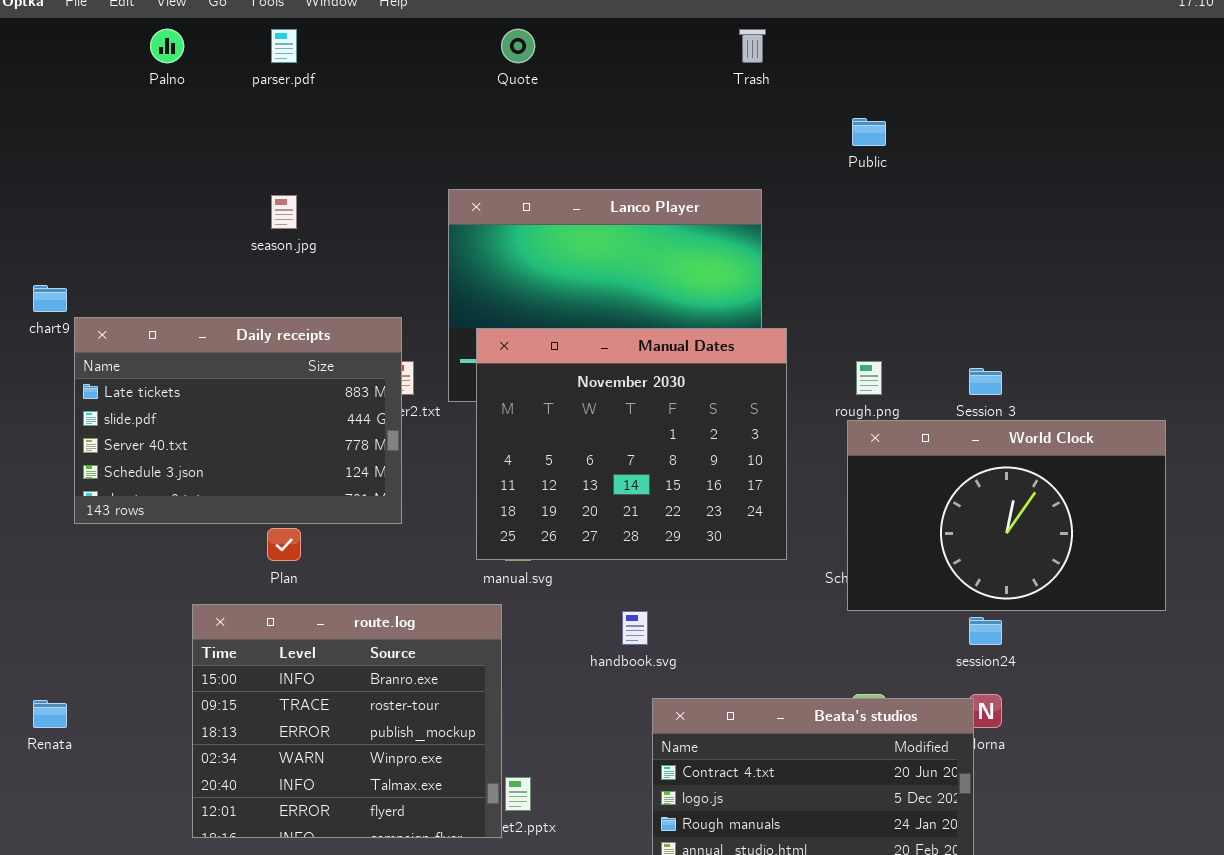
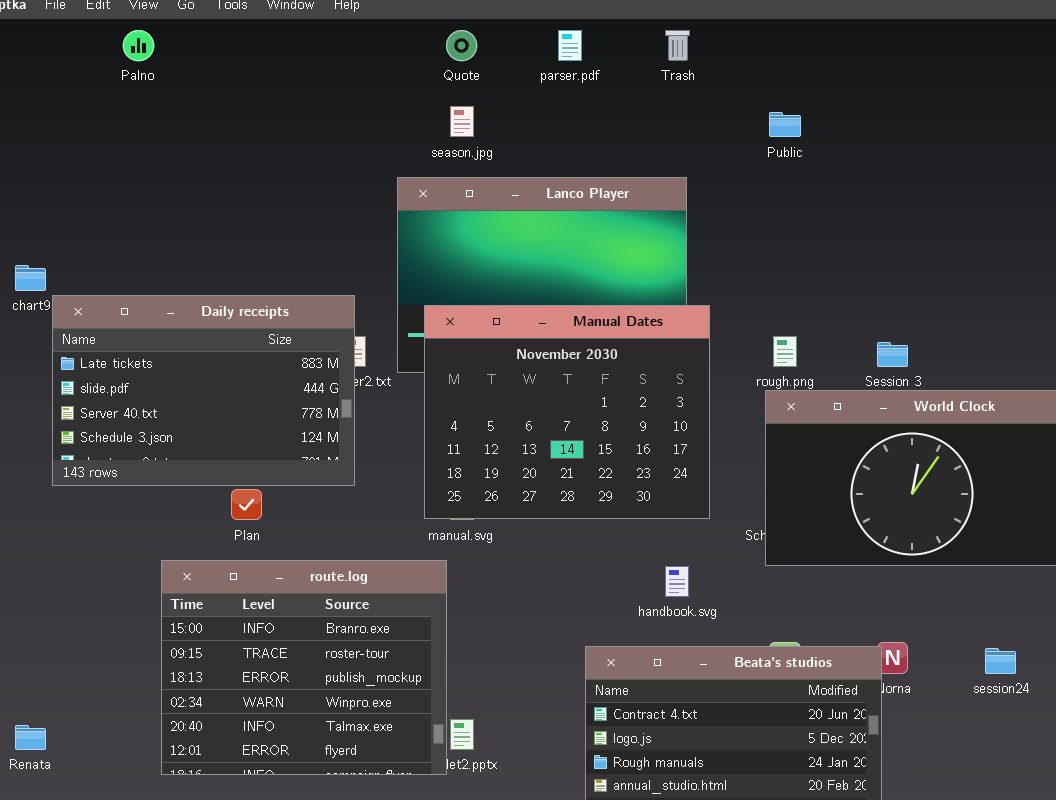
parser.pdf: [271,29,297,63] -> [558,30,582,61], moved
season.jpg: [271,195,297,229] -> [450,106,474,137], moved
handbook.svg: [622,611,648,645] -> [665,566,689,597], moved
session24: [969,617,1002,645] -> [985,648,1016,674], moved
Renata: [33,700,67,728] -> [15,725,46,750], moved

